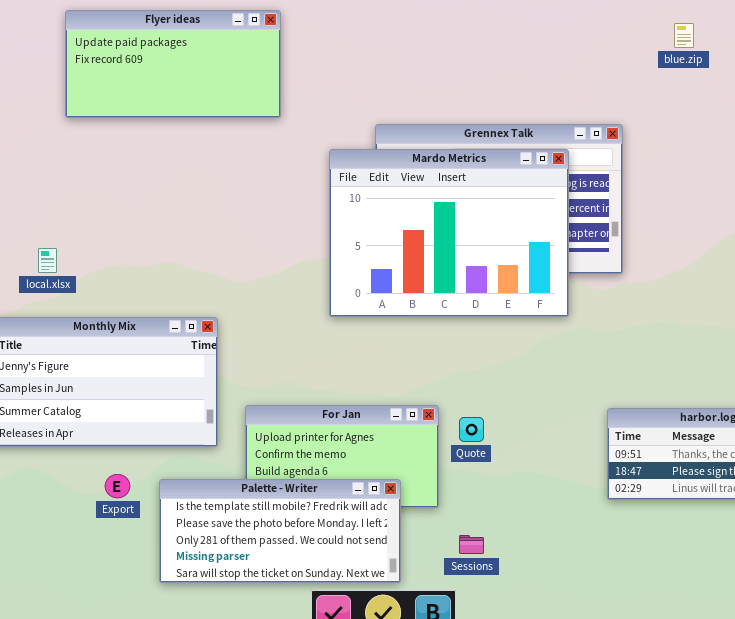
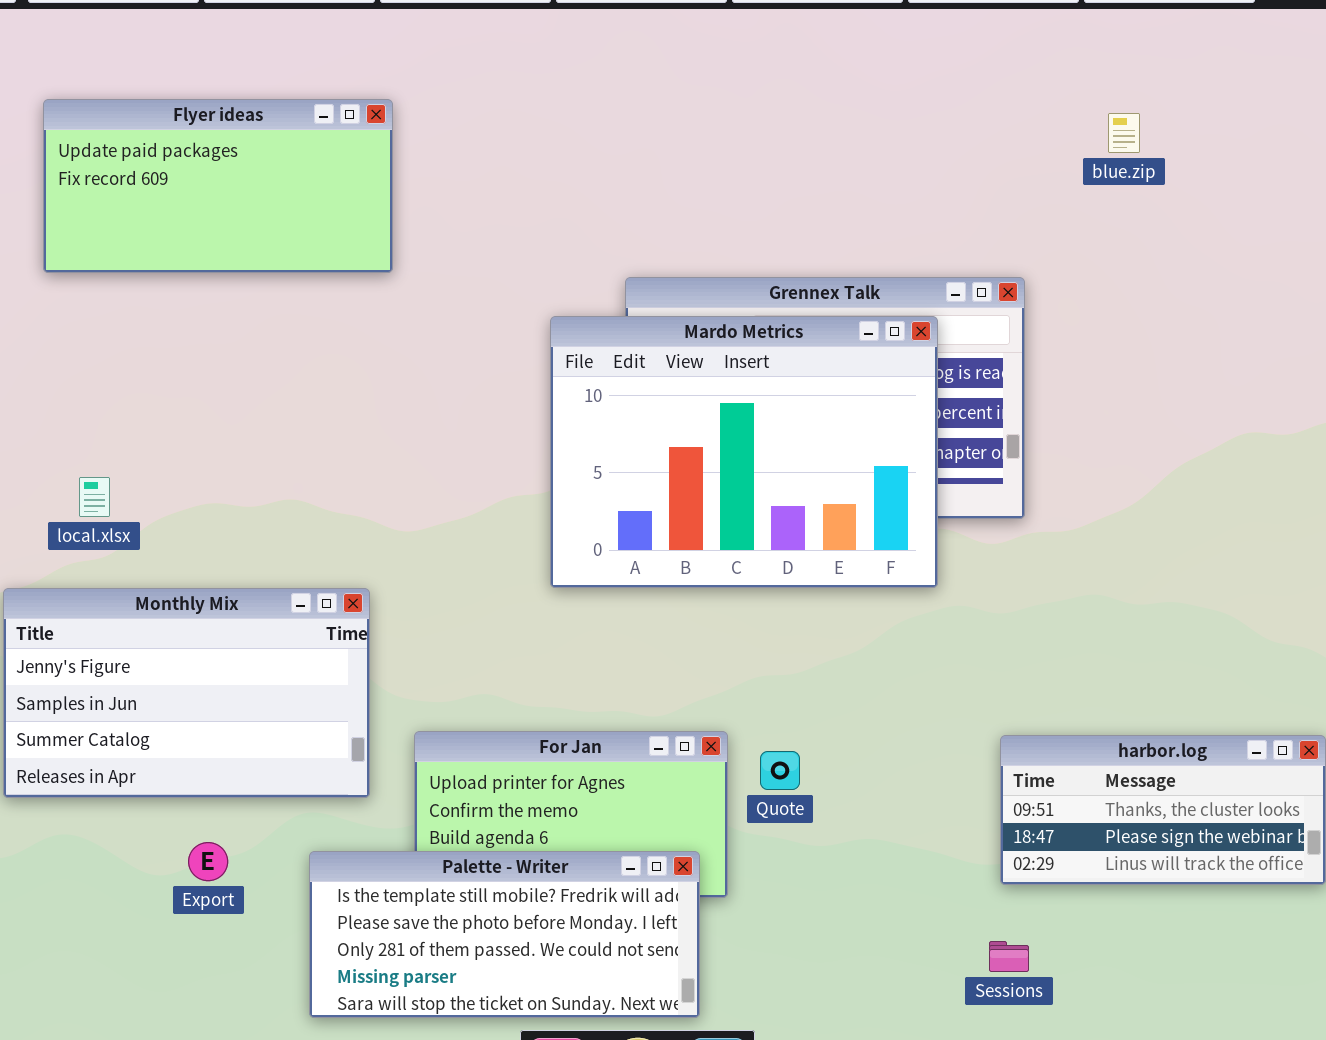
Flyer ideas: [65,10,281,118] -> [43,99,393,273], moved
Palette - Writer: [159,479,401,583] -> [309,851,700,1018], moved
Sessions: [459,535,484,554] -> [989,941,1029,972], moved

